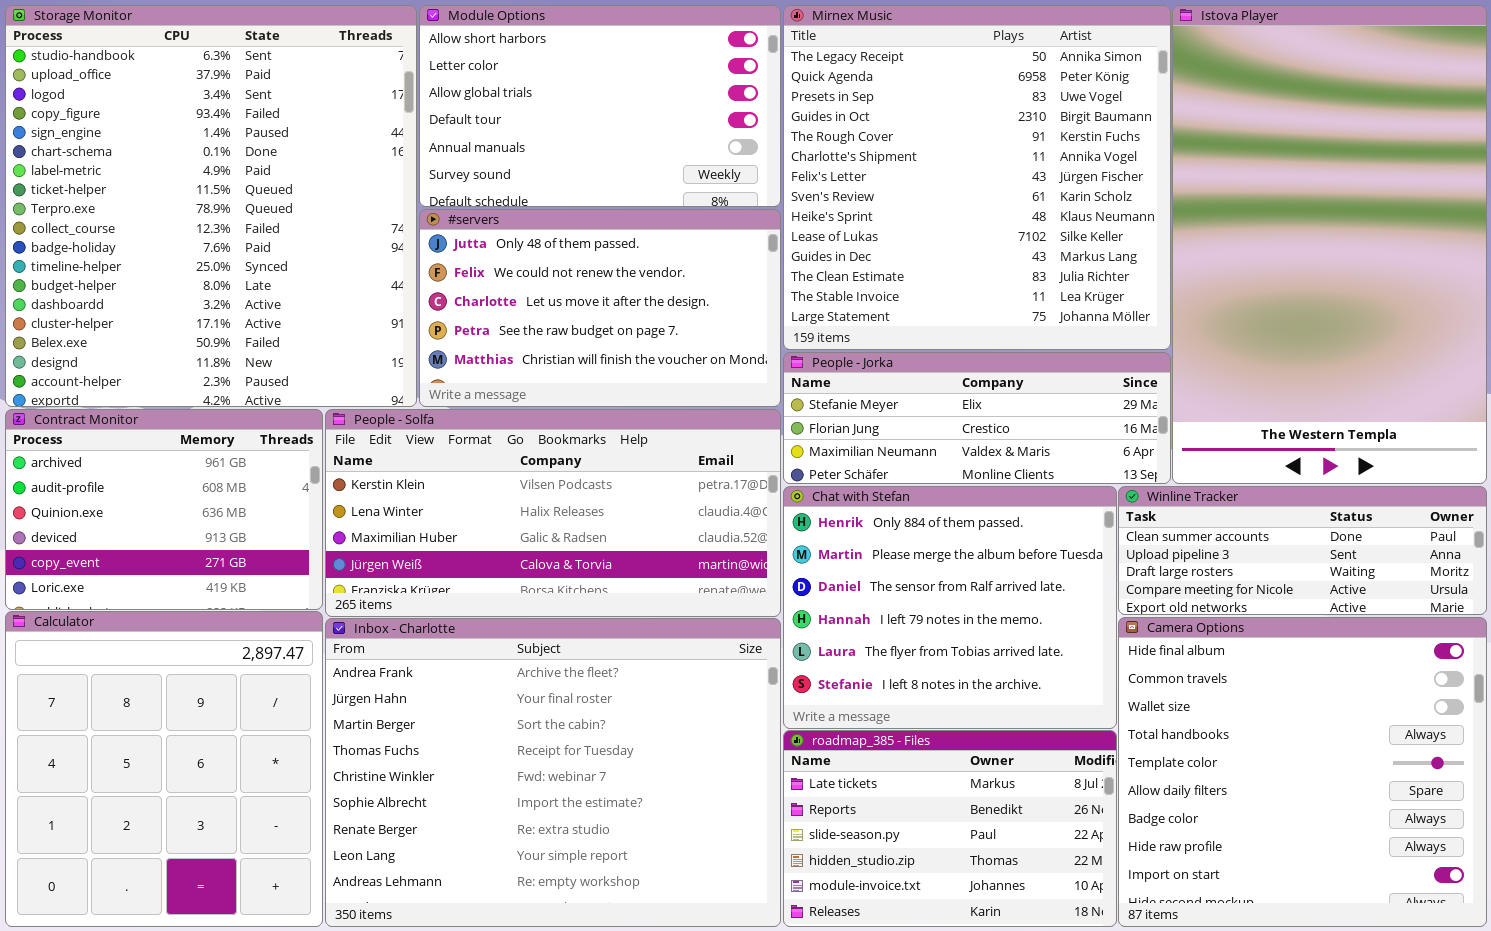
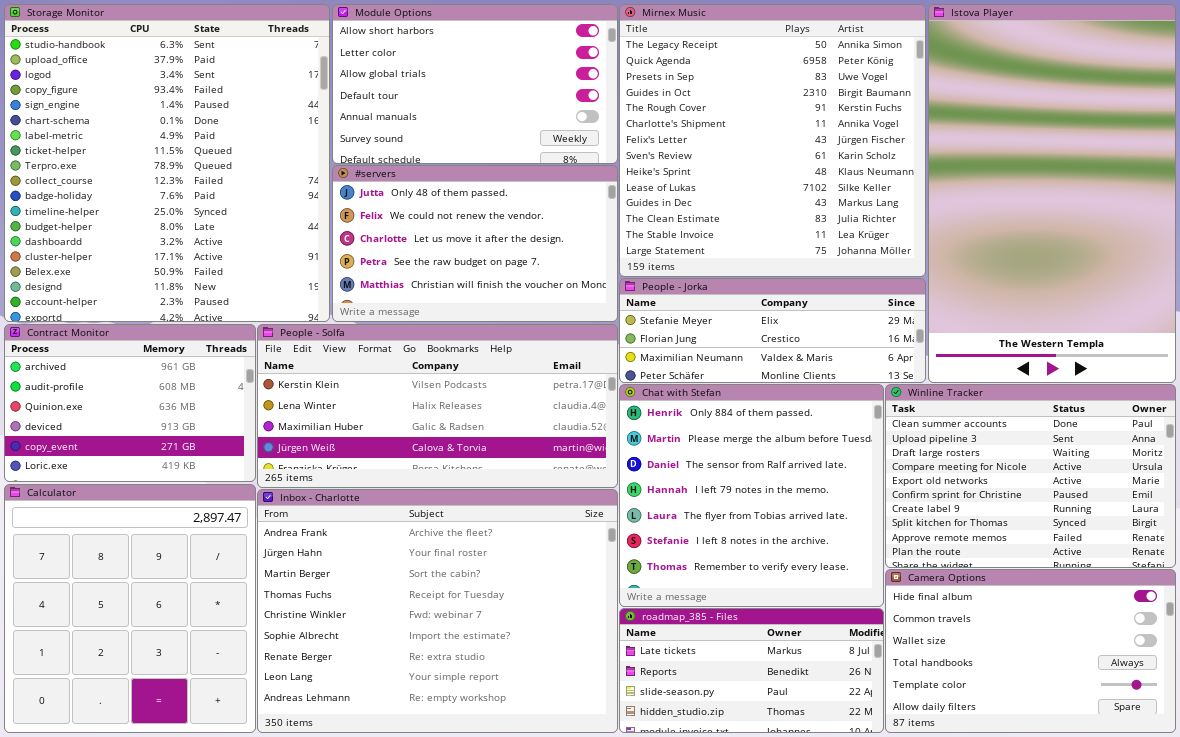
Chat with Stefan: [783,486,1117,729] -> [619,384,884,607], resized
Winline Tracker: [1118,486,1487,615] -> [885,384,1176,568], resized
Camera Options: [1118,617,1487,927] -> [885,569,1176,733], resized
roadmap_385 - Files: [783,730,1117,927] -> [619,608,884,733], resized

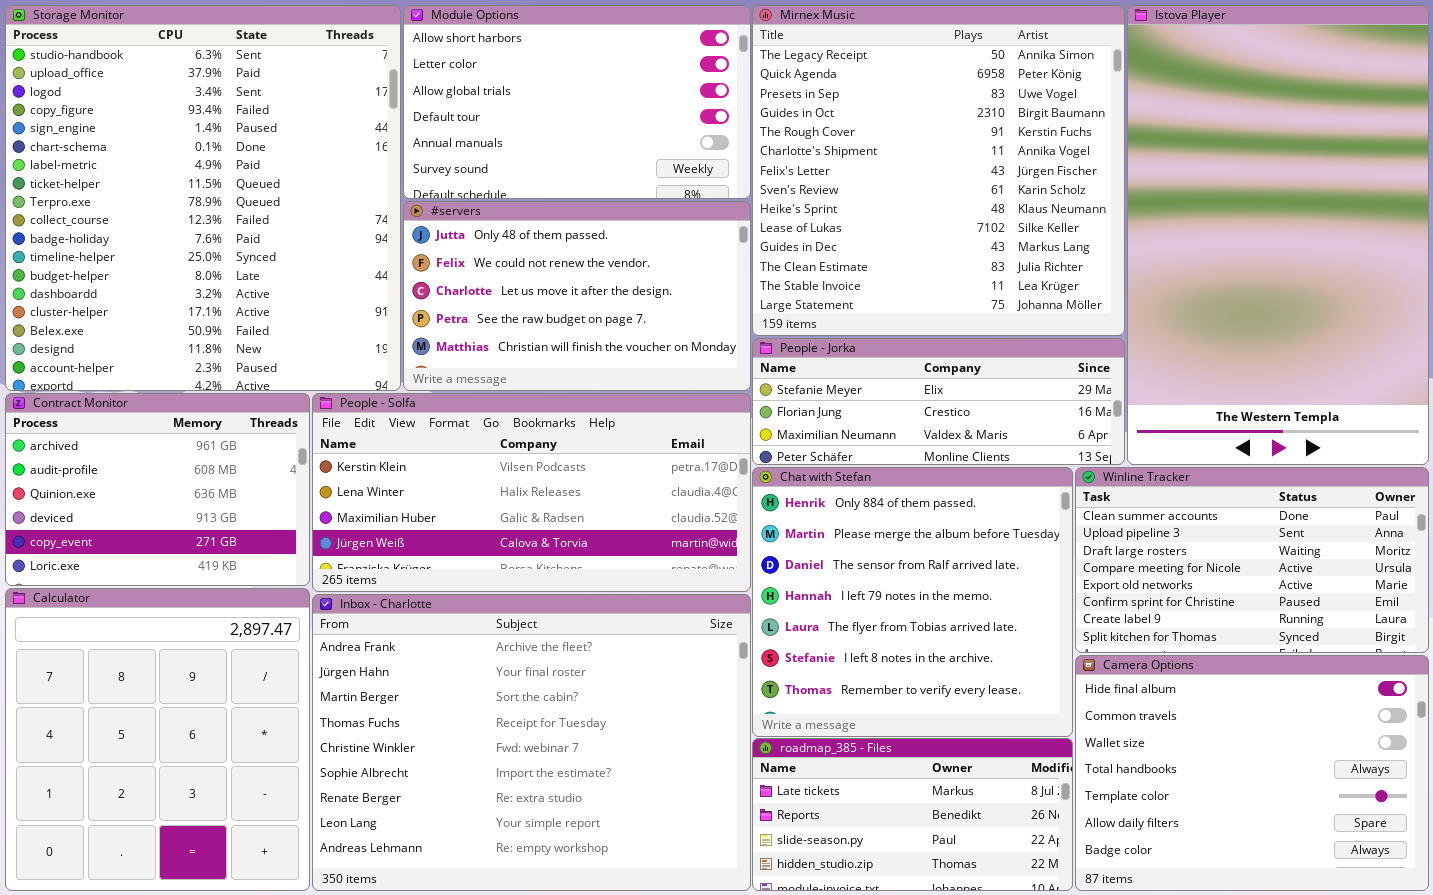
Winline Tracker: [885,384,1176,568] -> [1075,467,1429,653], resized
Camera Options: [885,569,1176,733] -> [1075,655,1429,891], resized

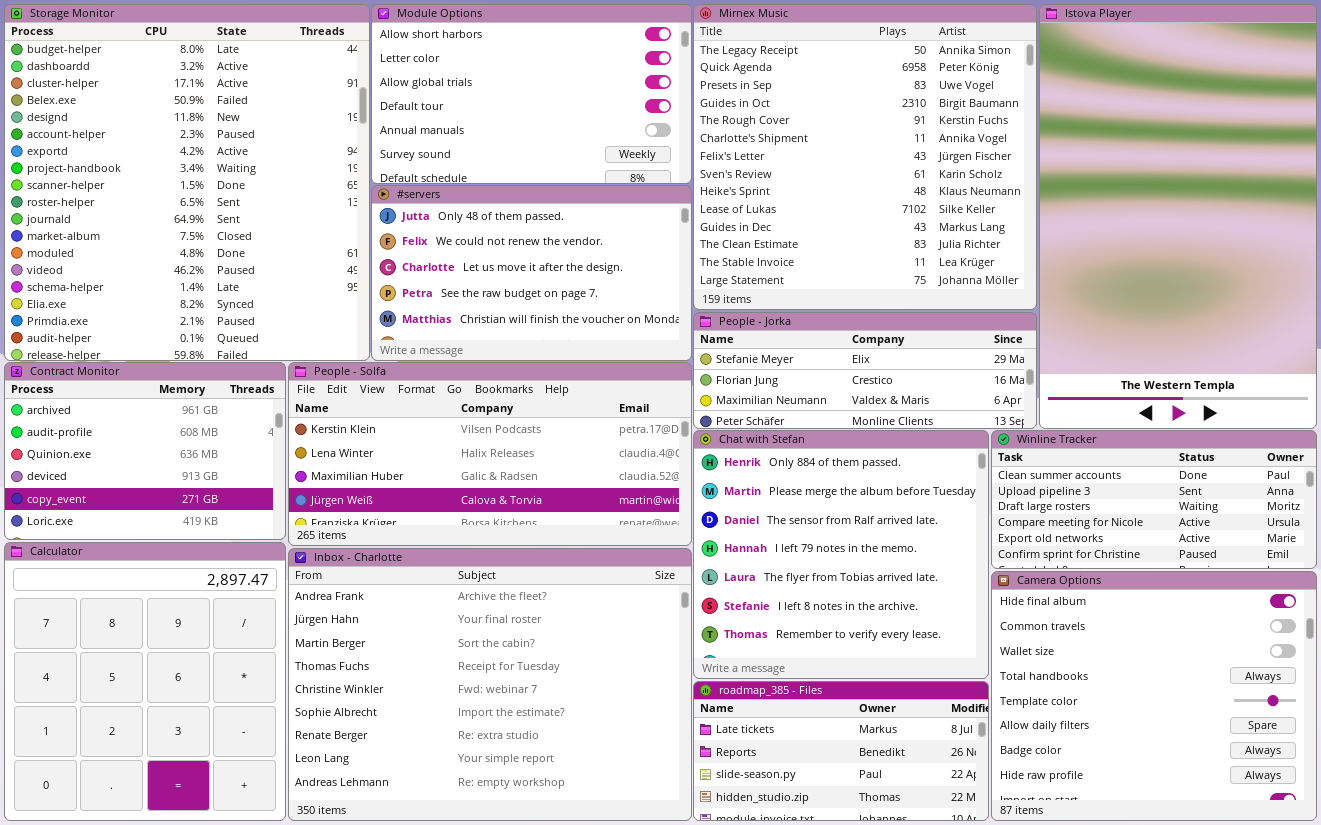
Storage Monitor: [5,5,401,391] -> [4,4,370,361], scrolled down 12 rows
Winline Tracker: [1075,467,1429,653] -> [991,430,1317,569], resized
Camera Options: [1075,655,1429,891] -> [991,571,1317,821], resized

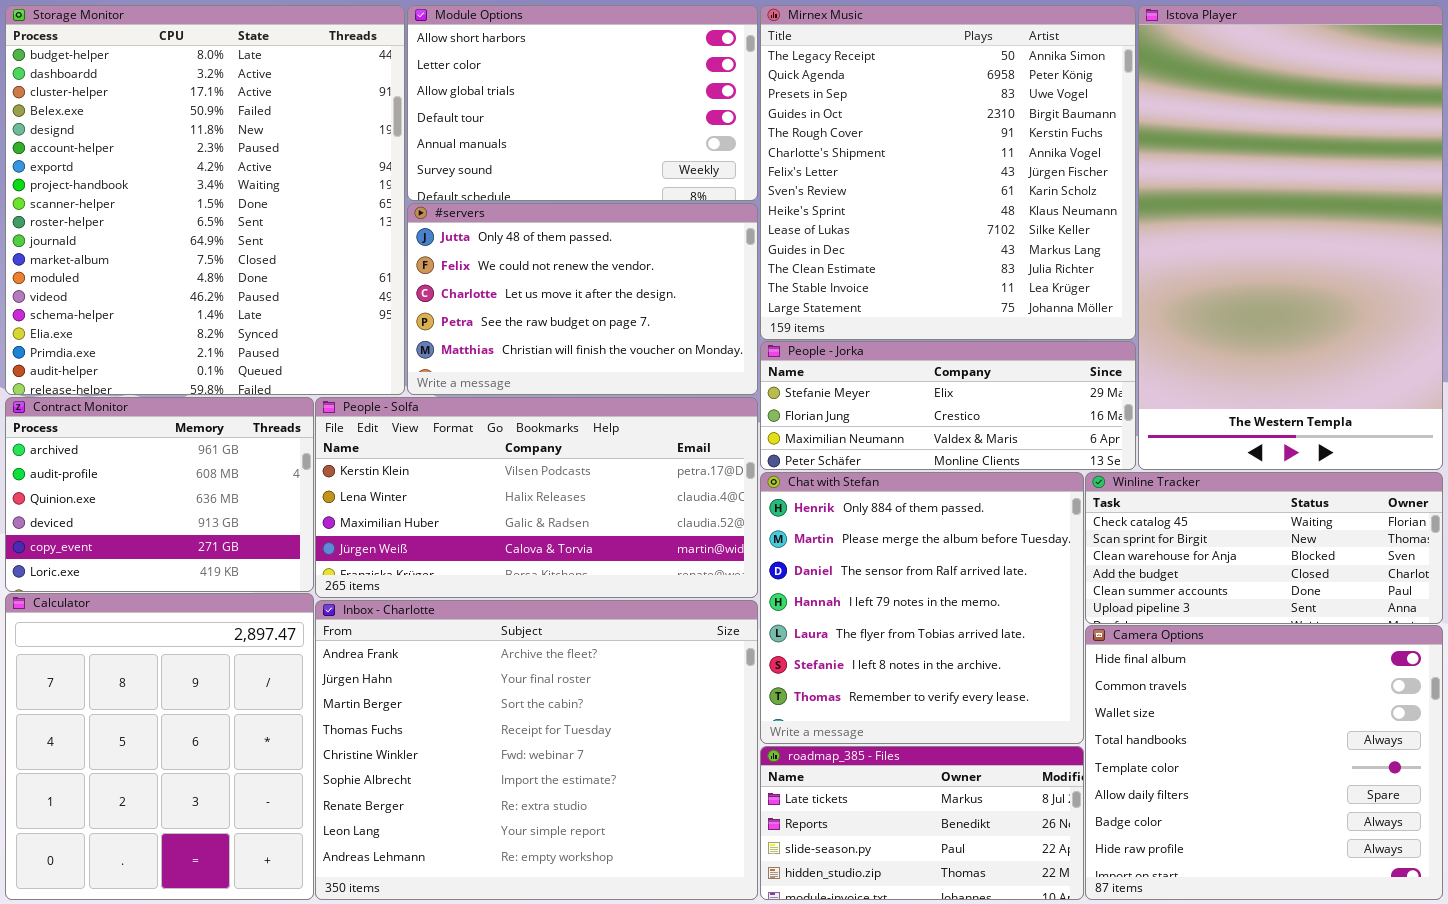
Winline Tracker: [991,430,1317,569] -> [1085,472,1443,624], scrolled up 4 rows

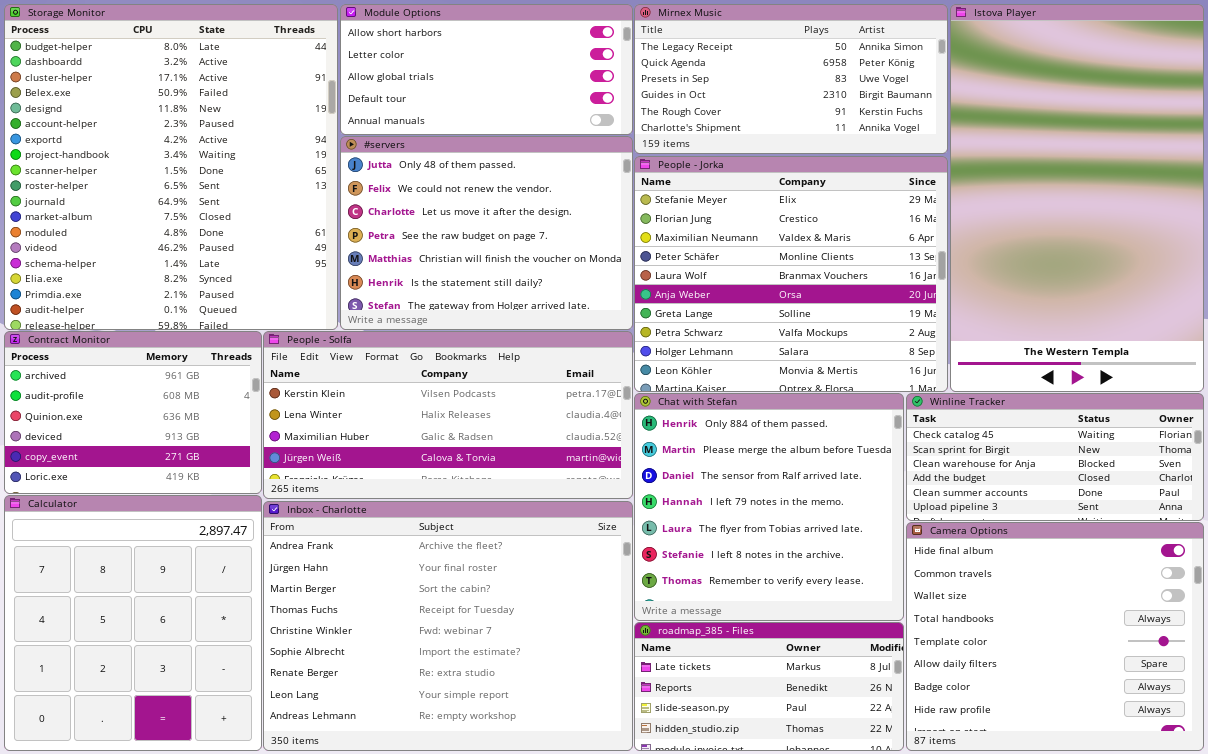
Module Options: [407,5,758,201] -> [340,4,633,135], resized
Mirnex Music: [760,5,1136,340] -> [634,4,948,154], resized
#servers: [407,203,758,395] -> [340,136,633,330], resized
People - Jorka: [760,341,1136,470] -> [634,156,948,392], resized

